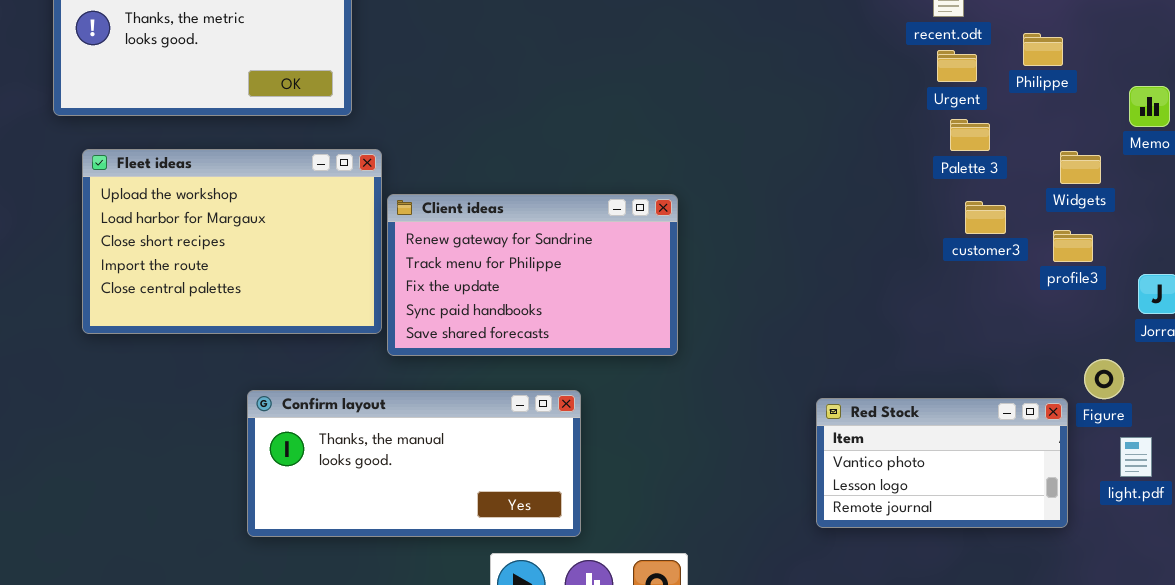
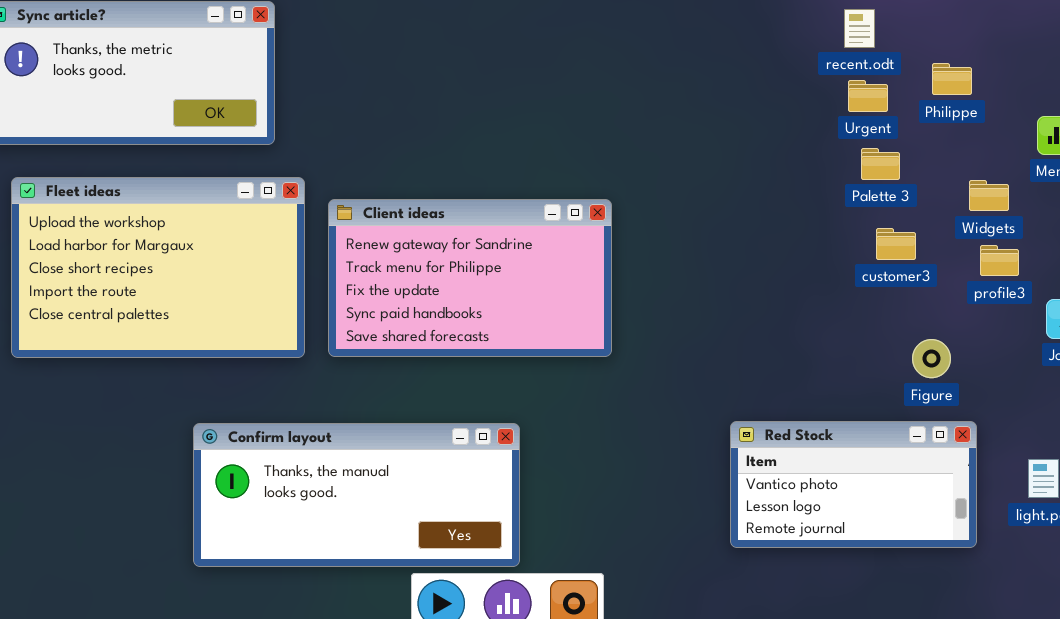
Client ideas: [387,194,678,356] -> [328,199,612,357], moved
profile3: [1053,230,1093,262] -> [980,245,1019,276], moved
Figure: [1084,359,1124,399] -> [912,339,951,378], moved
Confirm layout: [247,390,581,537] -> [193,423,520,567], moved

